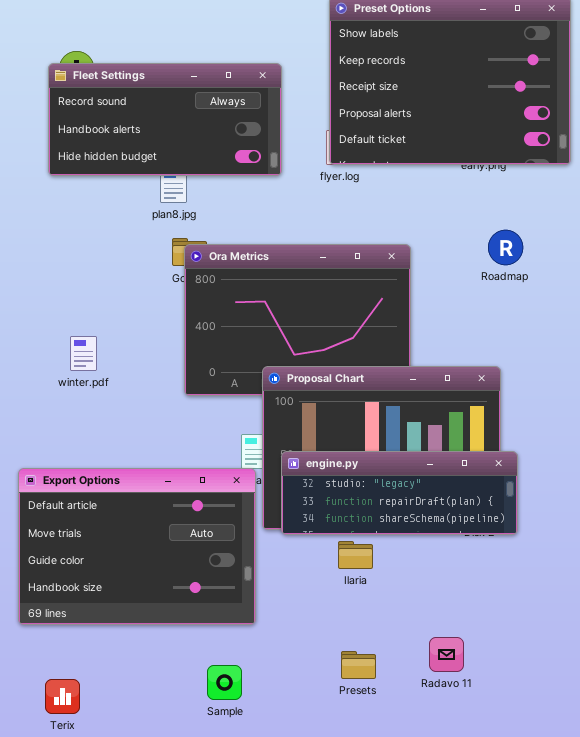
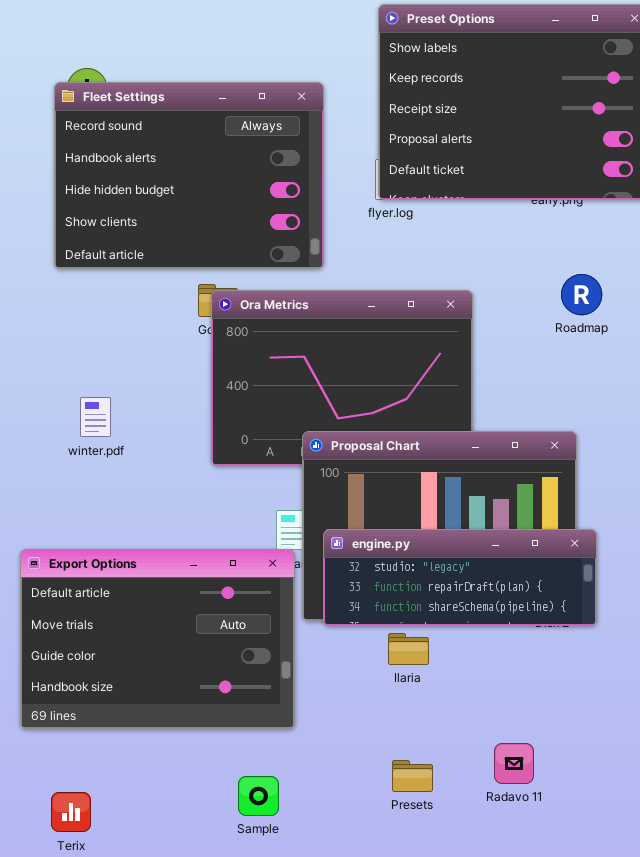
Fleet Settings: [48,63,282,176] -> [54,82,324,269], resized

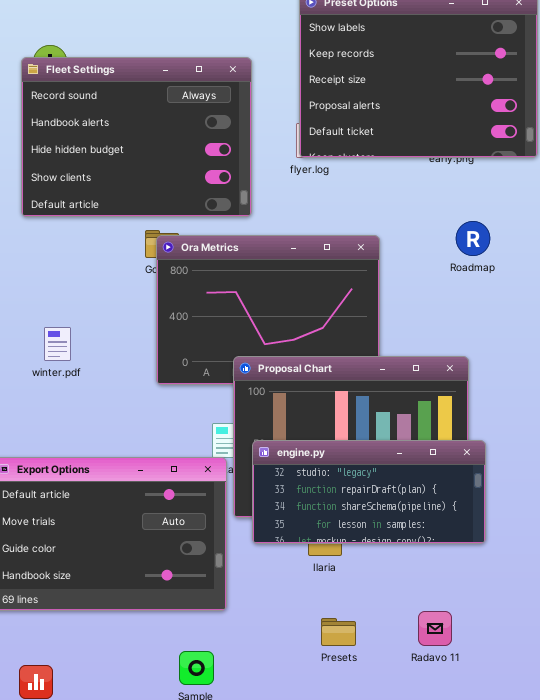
engine.py: [323,529,597,626] -> [252,440,486,544], resized
Radavo 11: [494,743,534,784] -> [418,611,452,646], moved
Presets: [392,760,433,792] -> [321,618,356,646], moved

